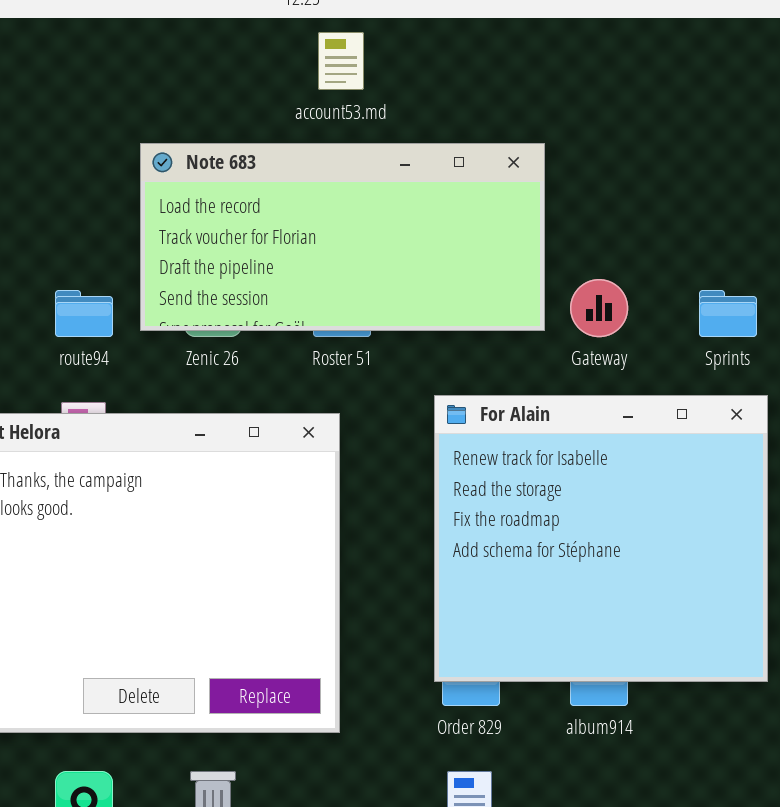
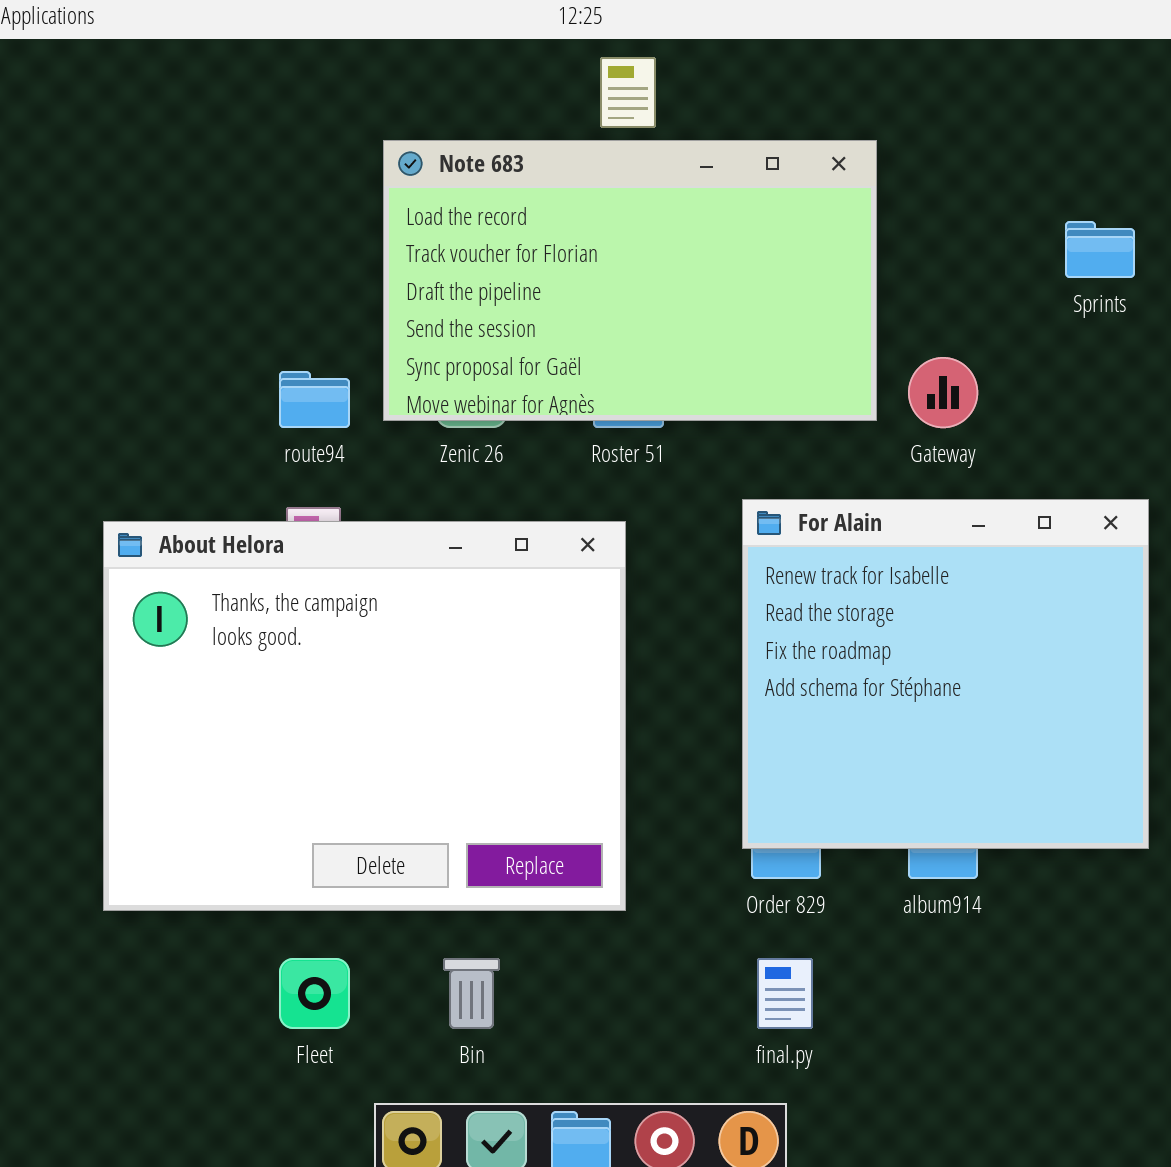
Note 683: [140,143,545,331] -> [383,140,877,421], resized
Sprints: [699,290,757,337] -> [1065,221,1135,278], moved

